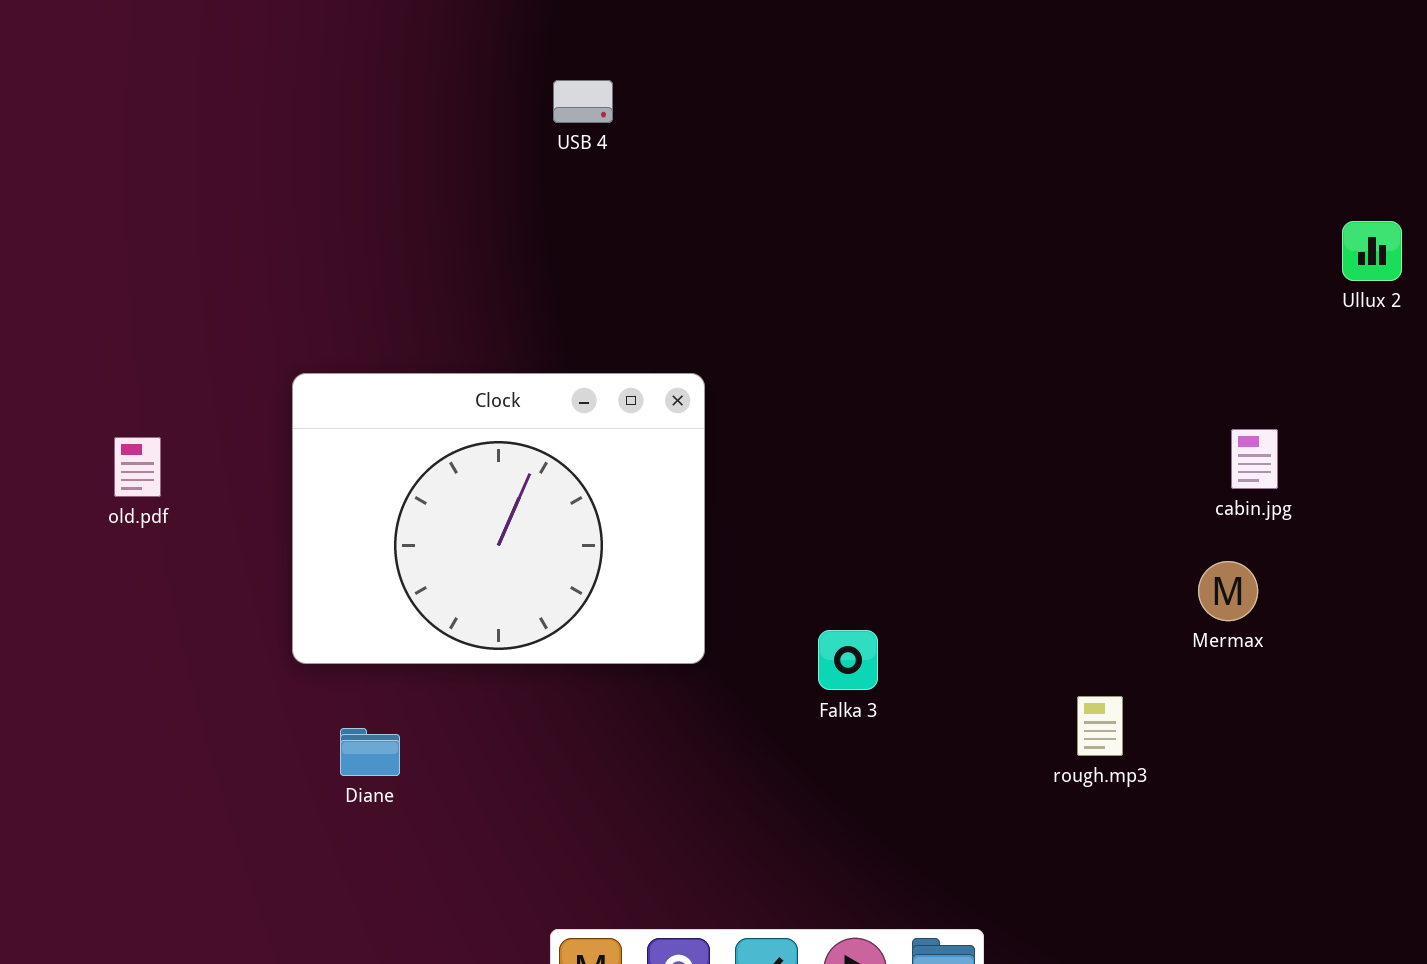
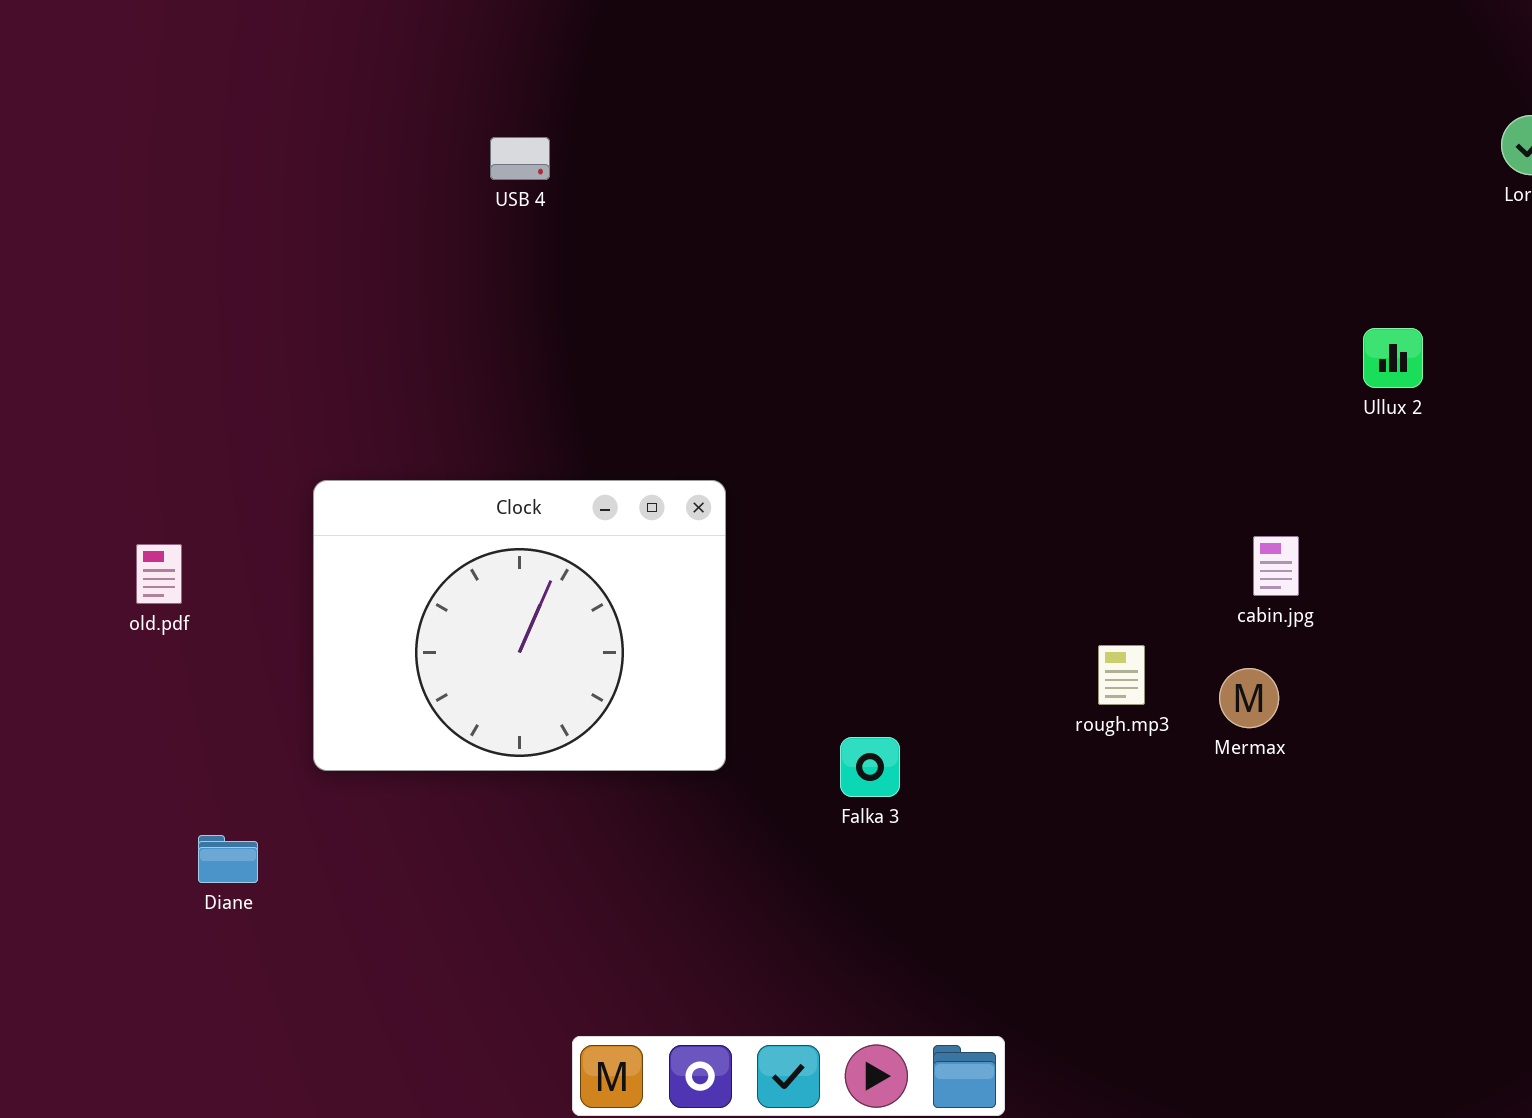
USB 4: [553,80,613,123] -> [490,137,550,180], moved
rough.mp3: [1077,696,1123,756] -> [1098,645,1145,705], moved
Diane: [340,728,400,776] -> [198,835,258,883], moved

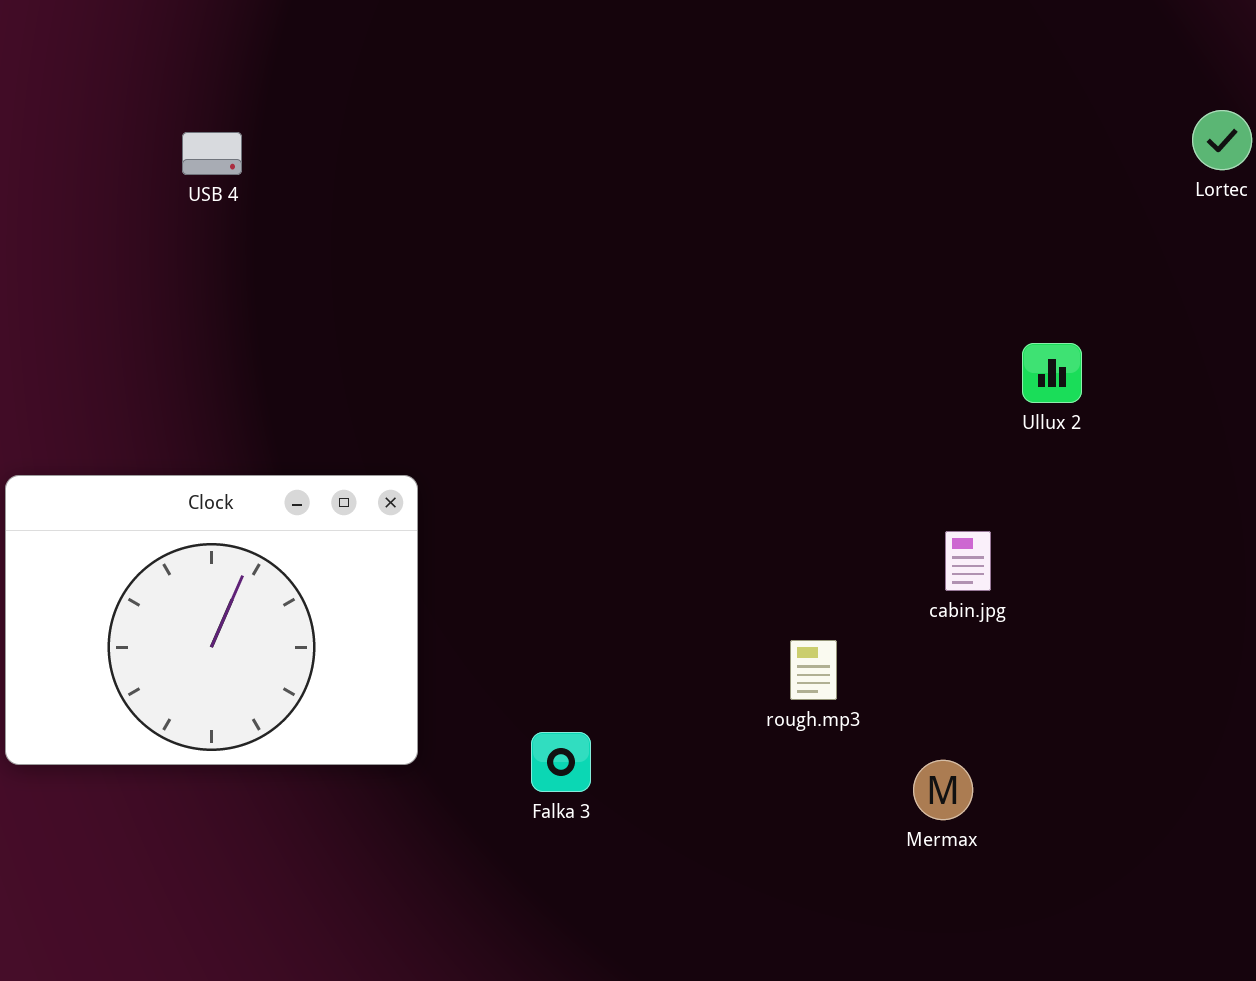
Ullux 2: [1363,328,1423,388] -> [1022,343,1082,403], moved
Mermax: [1219,668,1279,728] -> [913,760,973,820], moved

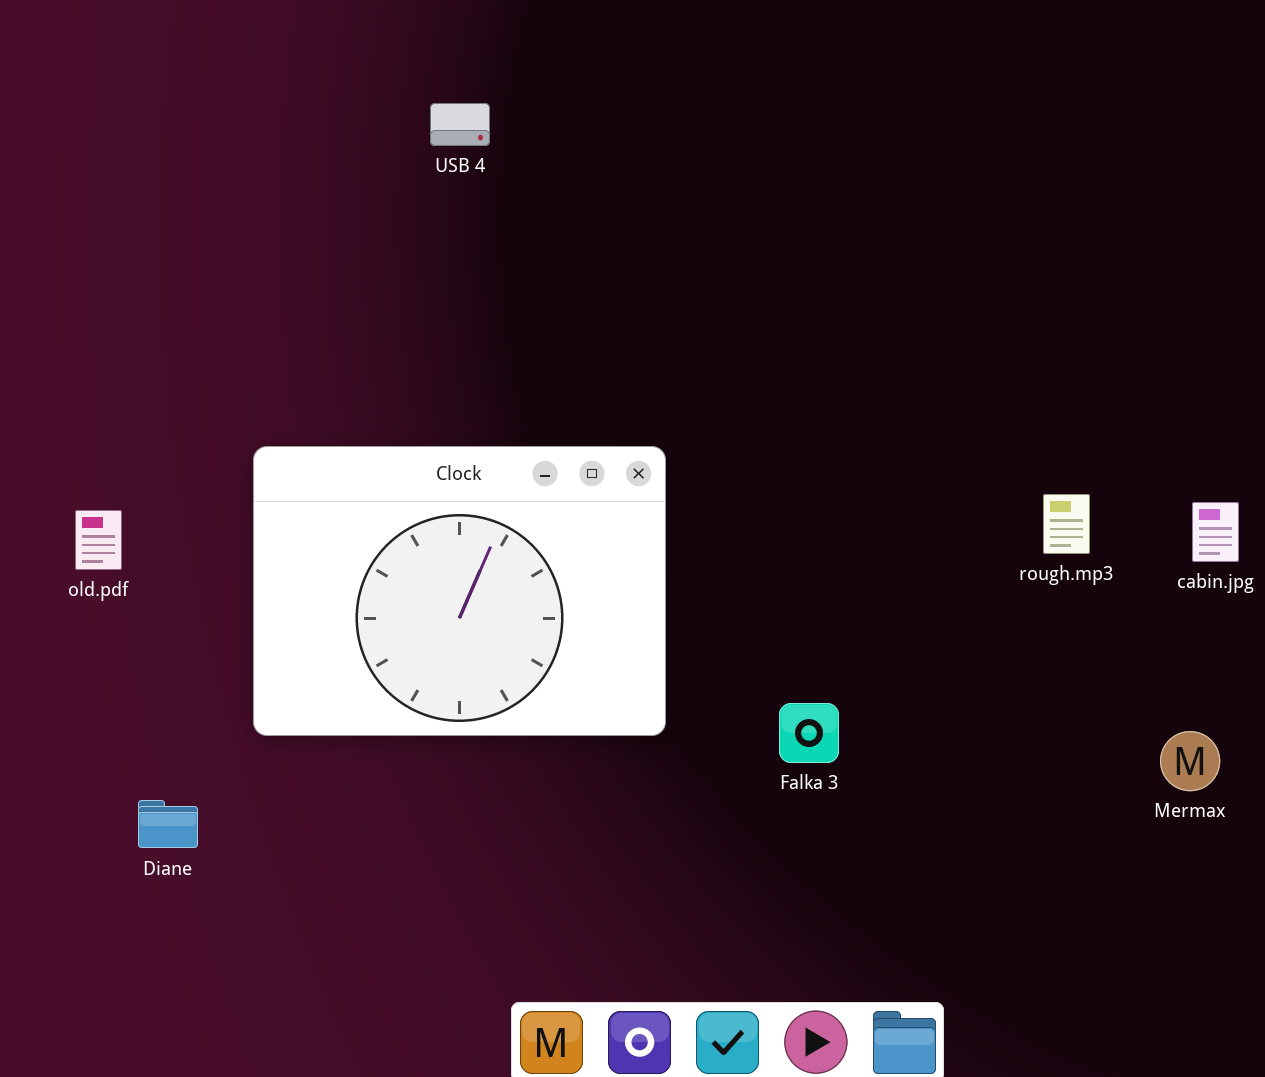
rough.mp3: [790,640,837,700] -> [1043,494,1090,554], moved

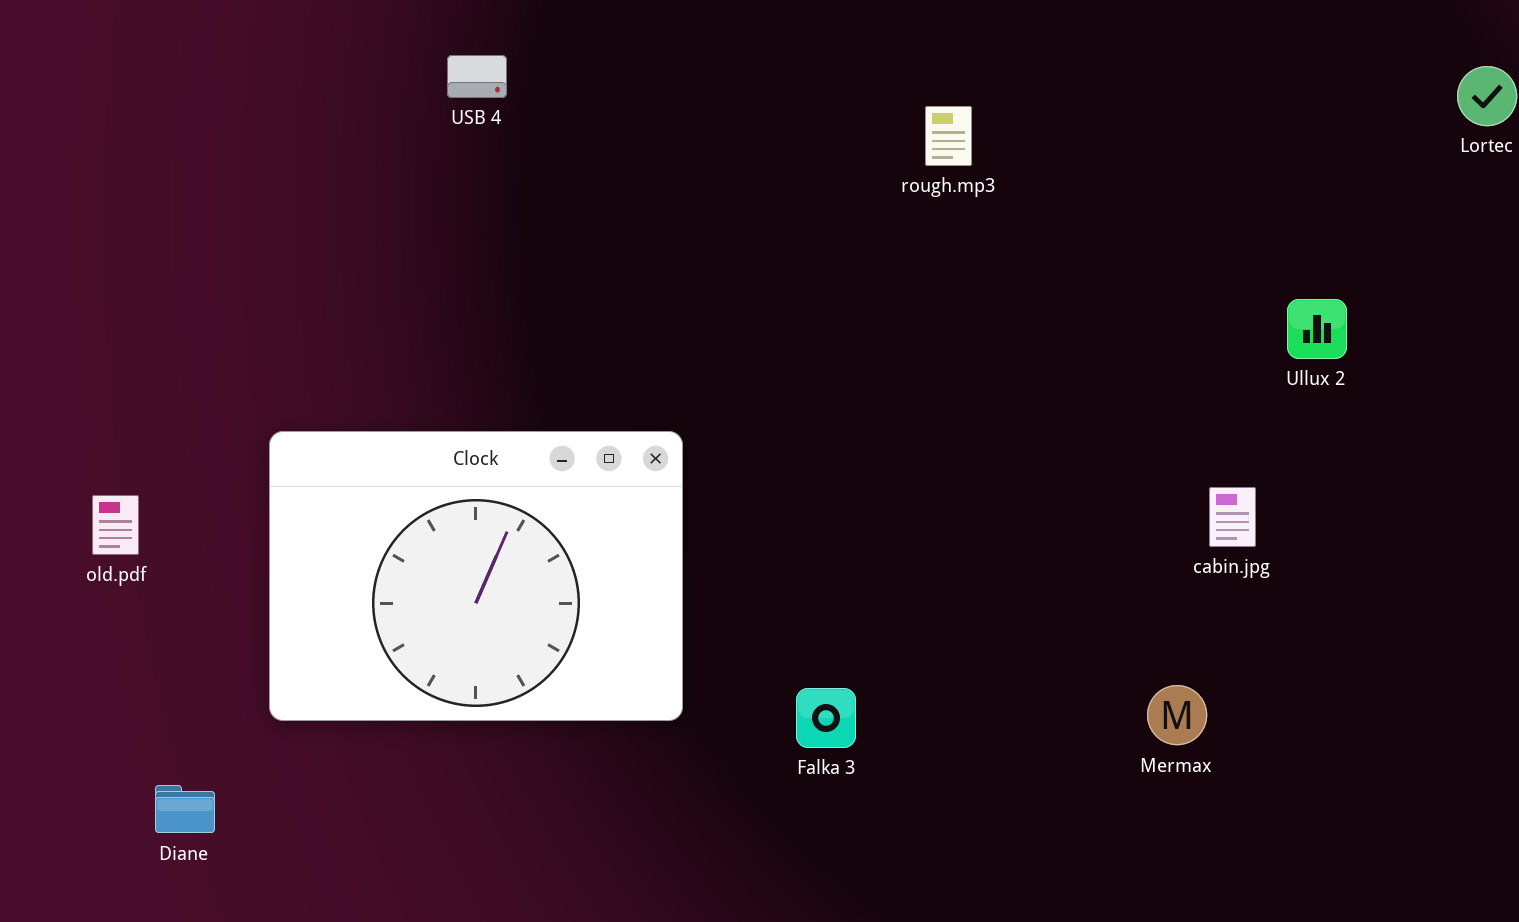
USB 4: [430,103,490,146] -> [447,55,507,98], moved
rough.mp3: [1043,494,1090,554] -> [925,106,972,166], moved
Mermax: [1160,731,1220,791] -> [1147,685,1207,745], moved

